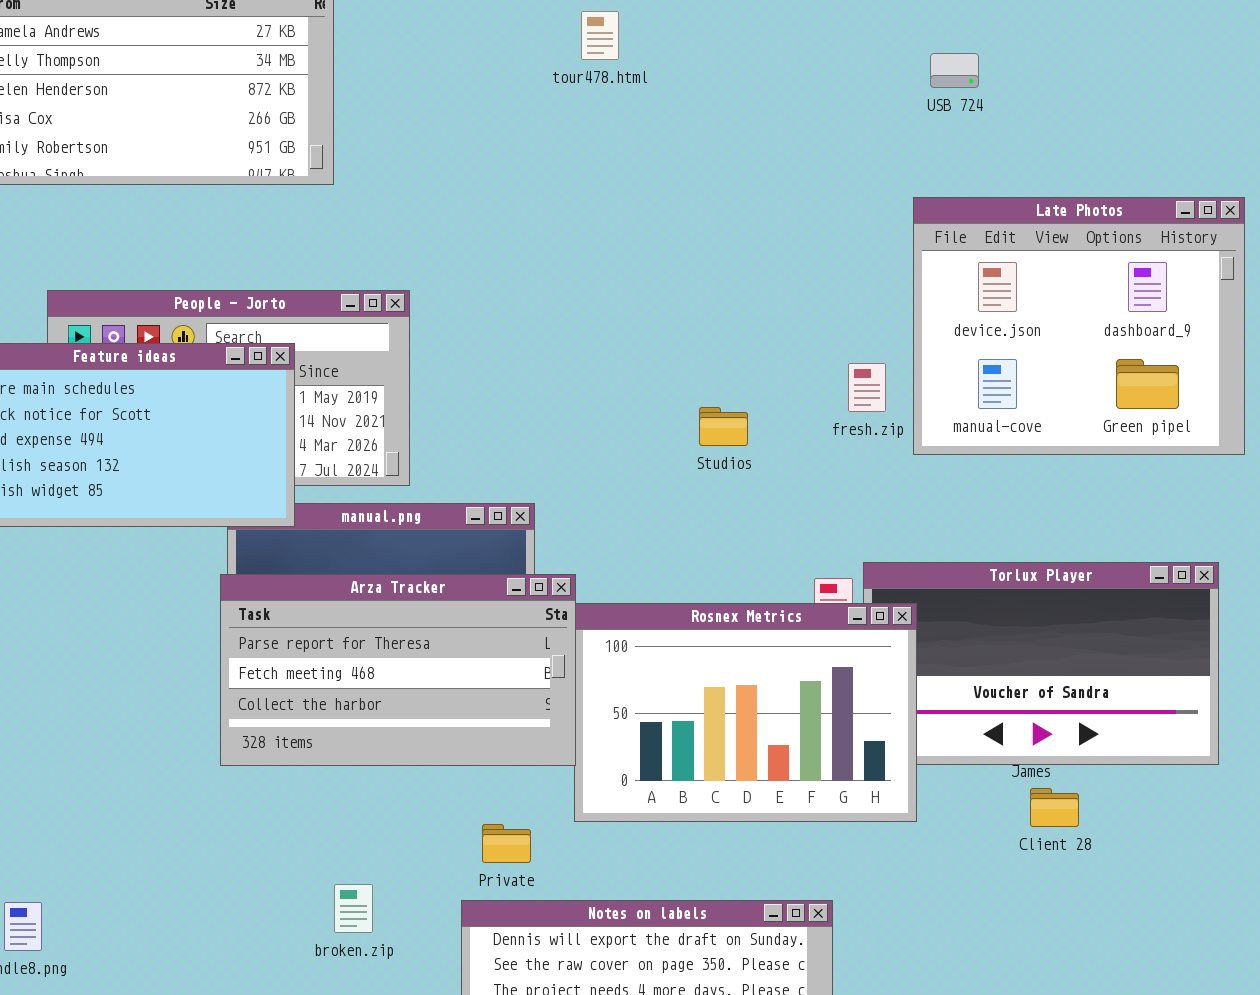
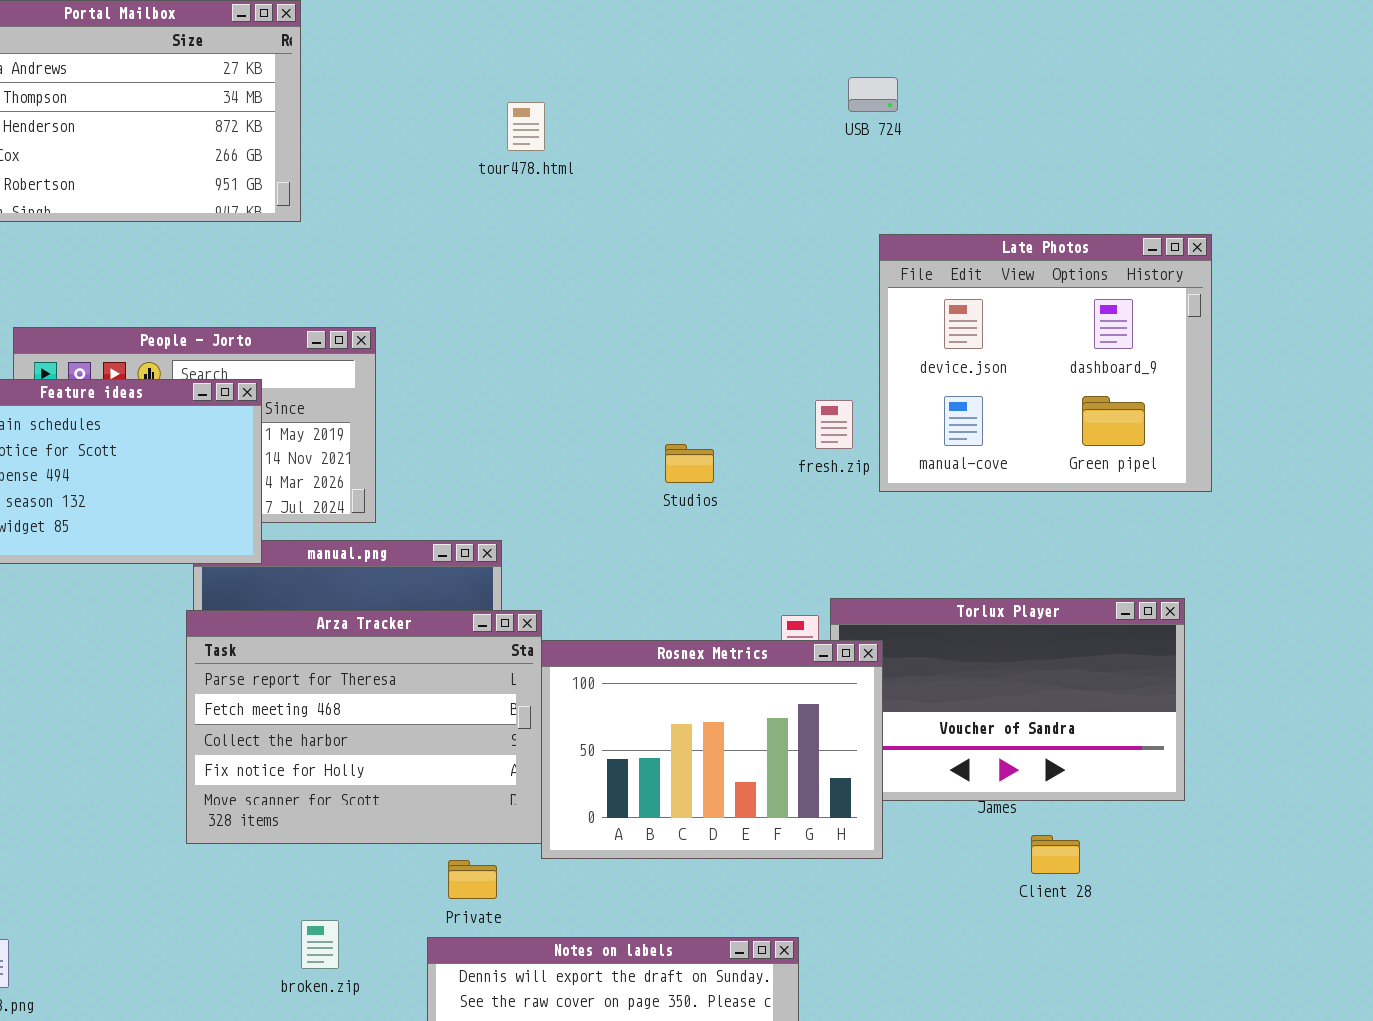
tour478.html: [581,11,619,60] -> [507,102,545,151], moved
USB 724: [930,53,979,88] -> [848,77,898,112], moved
Arza Tracker: [220,574,576,766] -> [186,610,542,844], resized
Client 28: [1030,788,1079,827] -> [1031,835,1080,874], moved

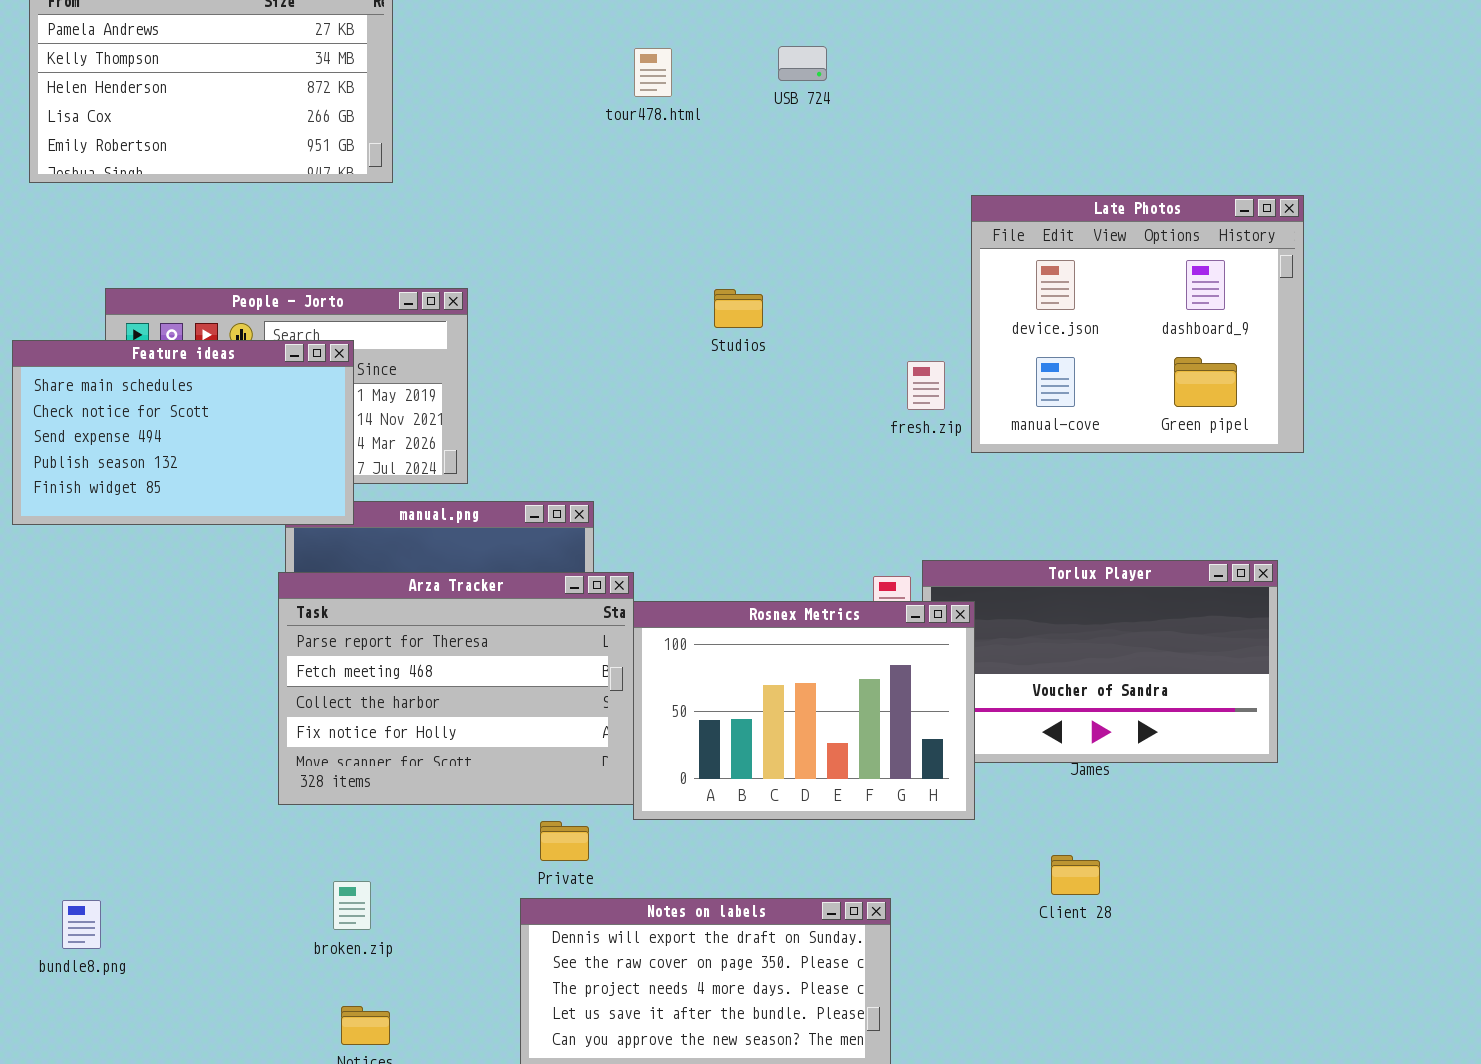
USB 724: [848,77,898,112] -> [778,46,827,81], moved
tour478.html: [507,102,545,151] -> [634,48,672,97], moved
Studios: [665,444,714,483] -> [714,289,763,328], moved
Client 28: [1031,835,1080,874] -> [1051,855,1100,895], moved
broken.zip: [301,920,339,969] -> [333,881,371,930], moved

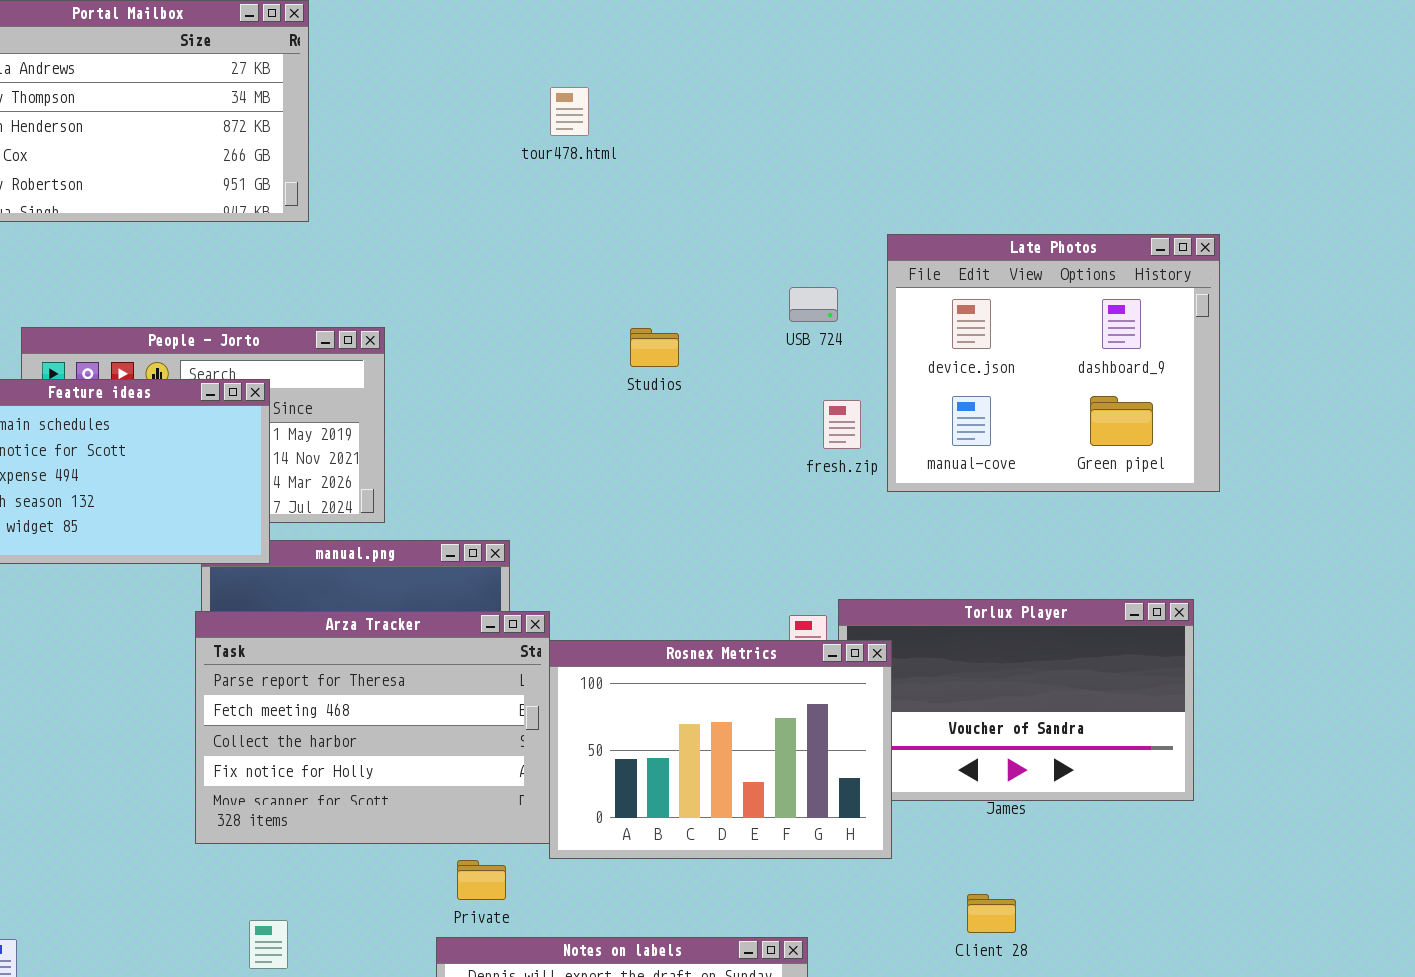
USB 724: [778,46,827,81] -> [789,287,838,322], moved

